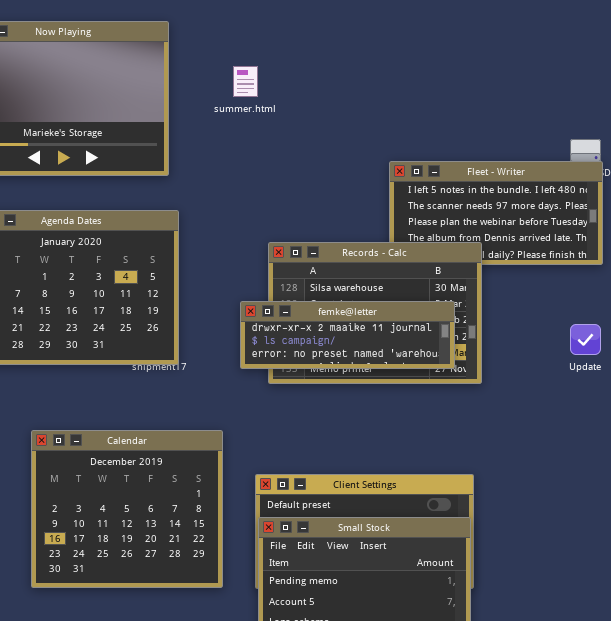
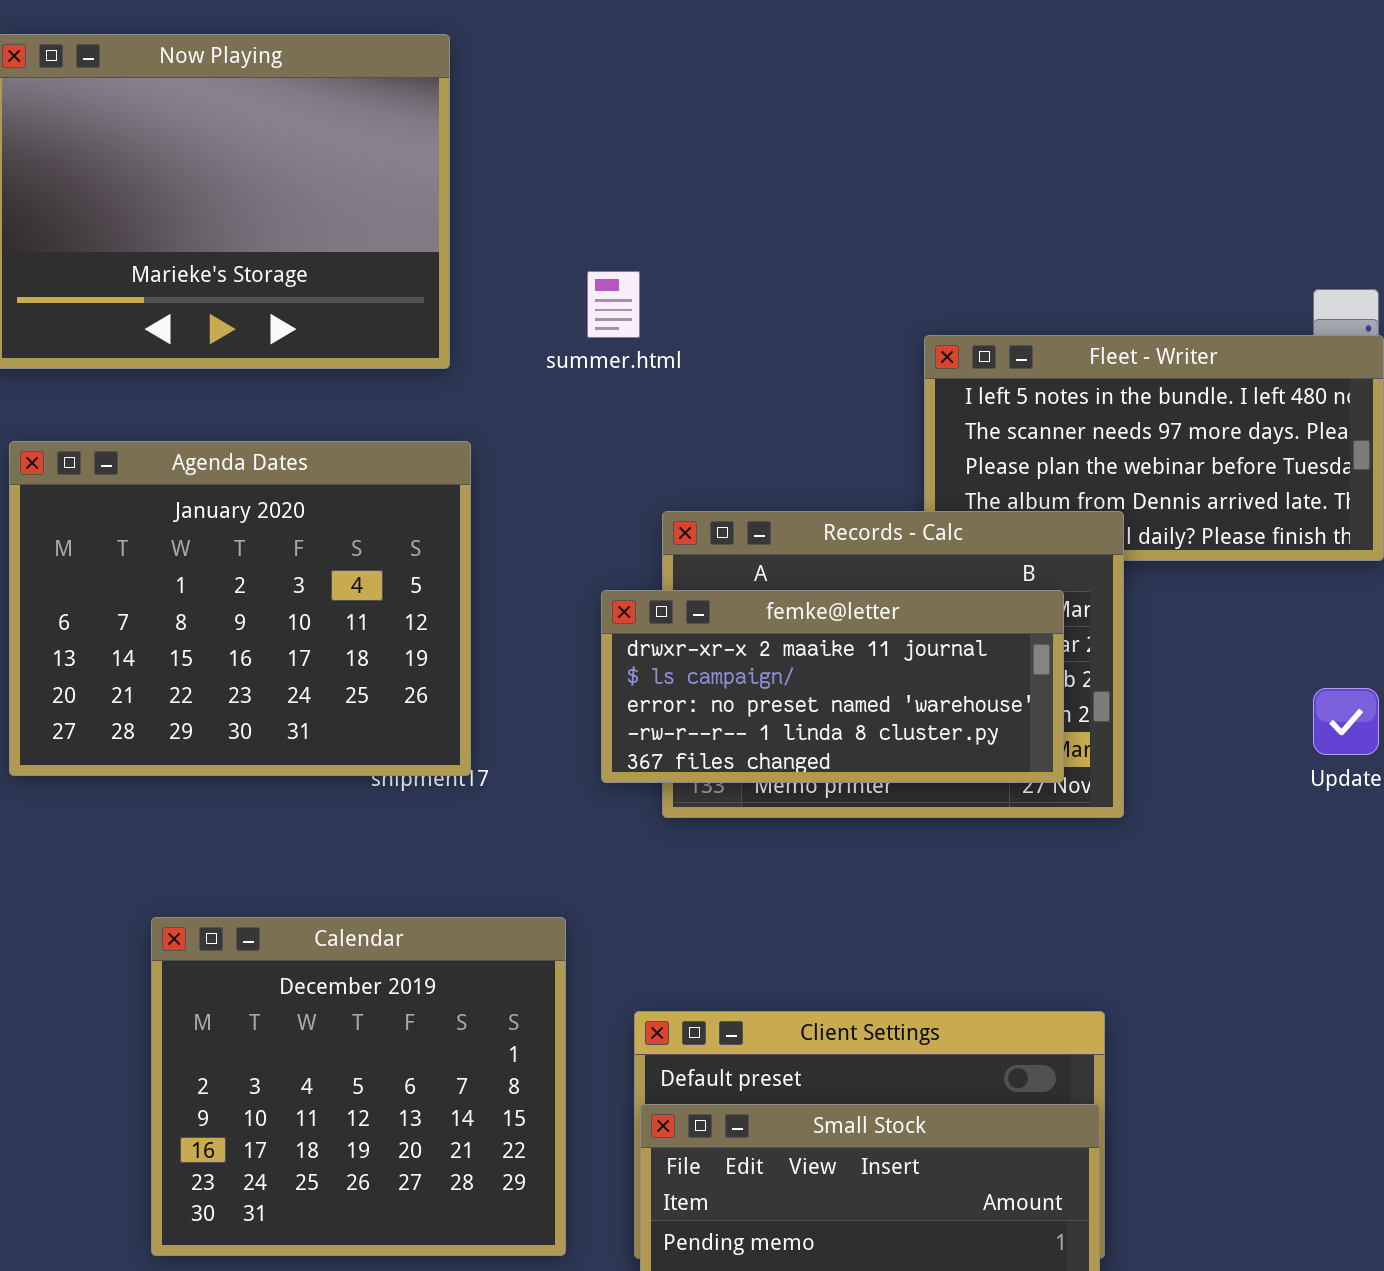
summer.html: [233,66,258,97] -> [587,271,640,338], moved
femke@letter: [240,301,455,369] -> [601,590,1064,783], resized

